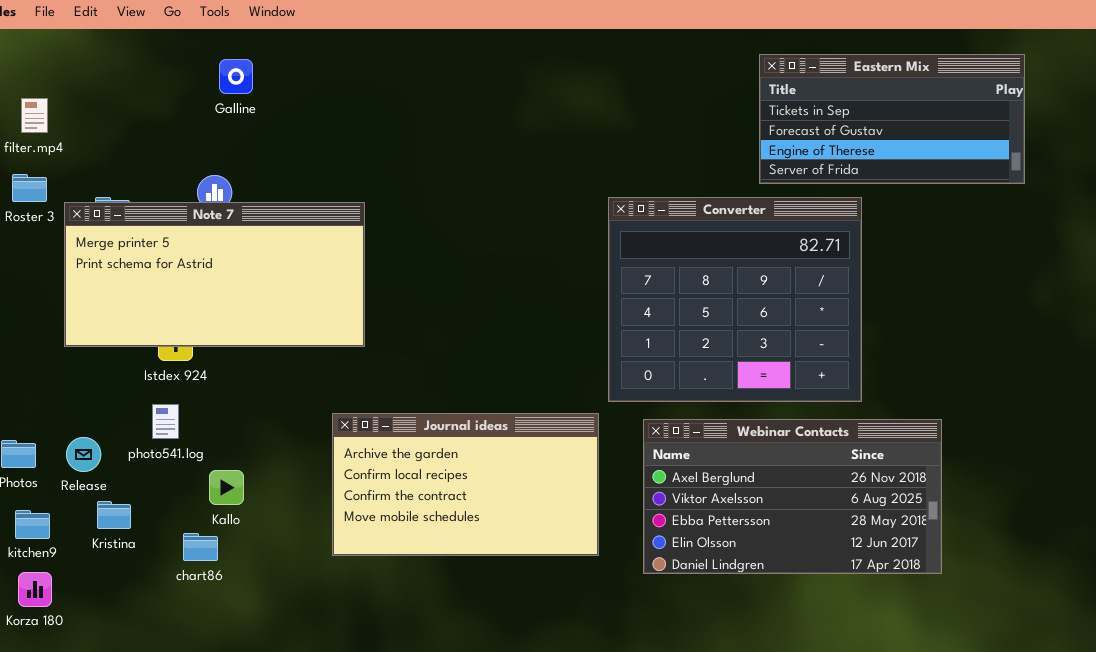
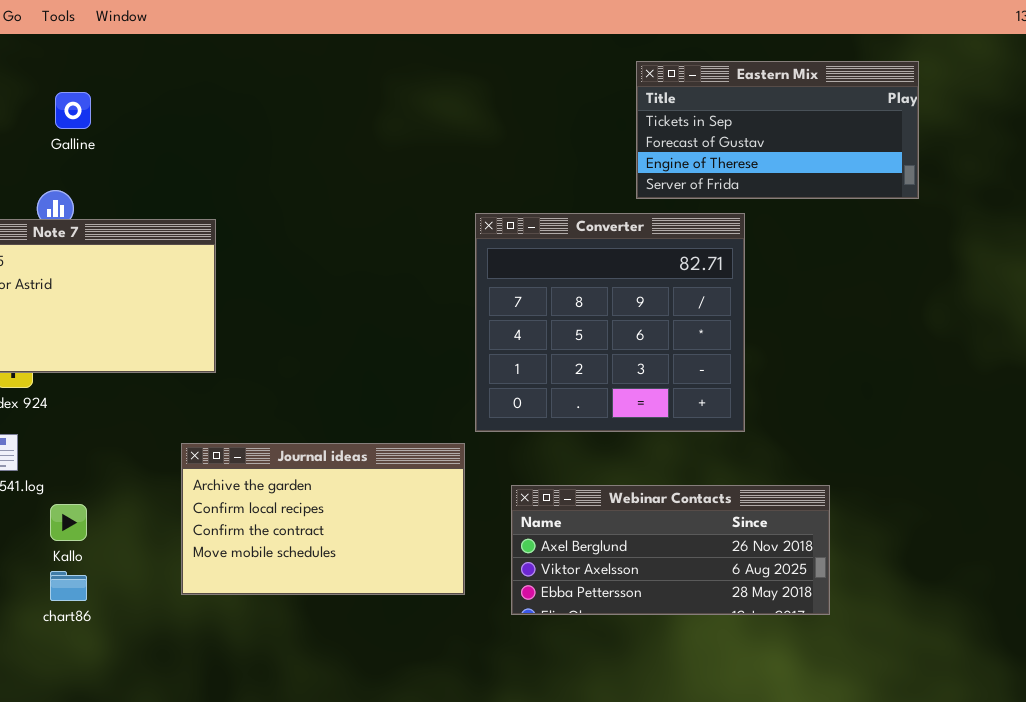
Galline: [219,59,253,94] -> [55,92,91,129], moved
Webinar Contacts: [643,419,942,574] -> [511,485,830,615], resized
chart86: [183,533,218,561] -> [50,571,87,601], moved

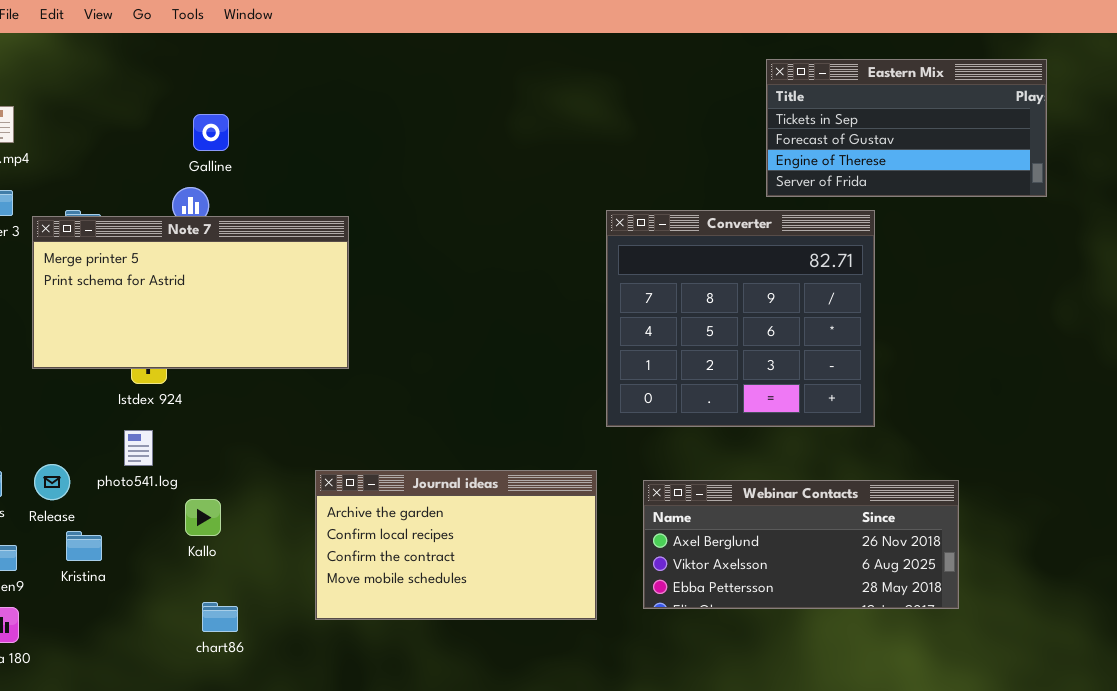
Galline: [55,92,91,129] -> [193,114,229,151], moved
Journal ideas: [181,443,465,595] -> [315,470,597,620], moved
chart86: [50,571,87,601] -> [202,602,238,632], moved

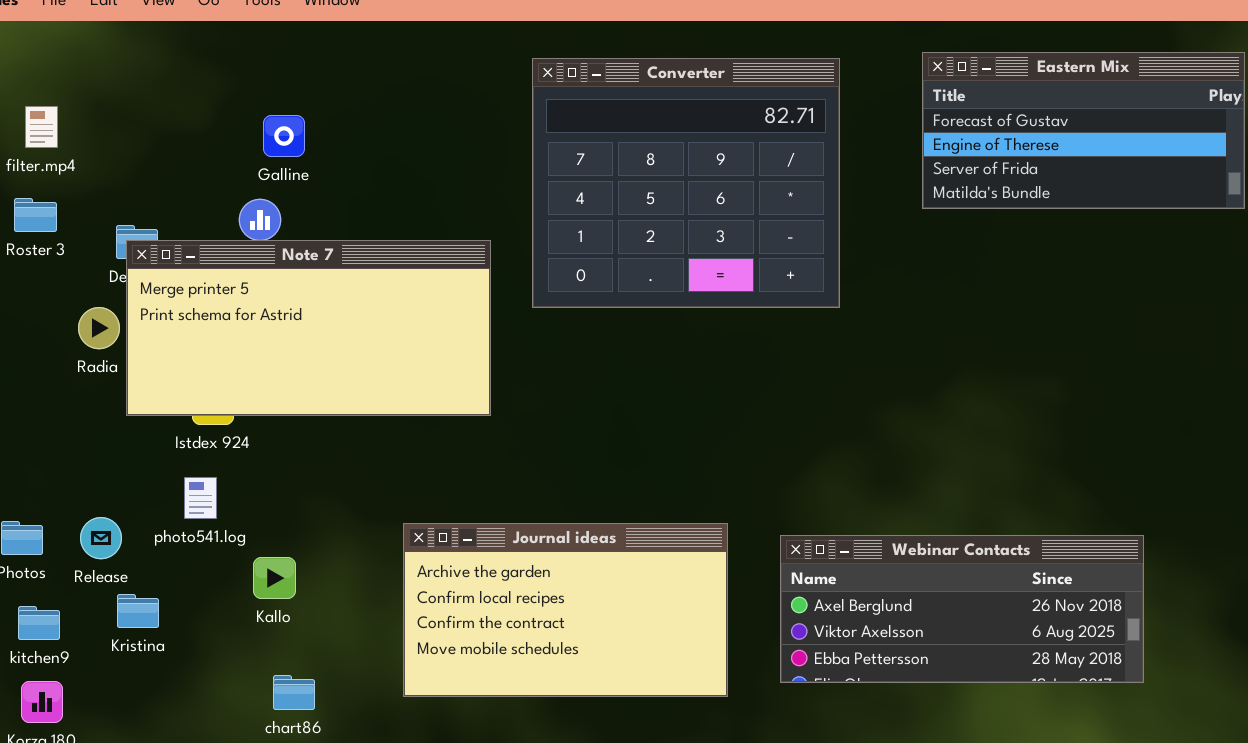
Eastern Mix: [766,59,1047,197] -> [922,52,1245,209], scrolled down 1 row
Converter: [606,210,875,427] -> [532,58,840,308], moved
Note 7: [32,216,349,369] -> [126,240,491,416], moved

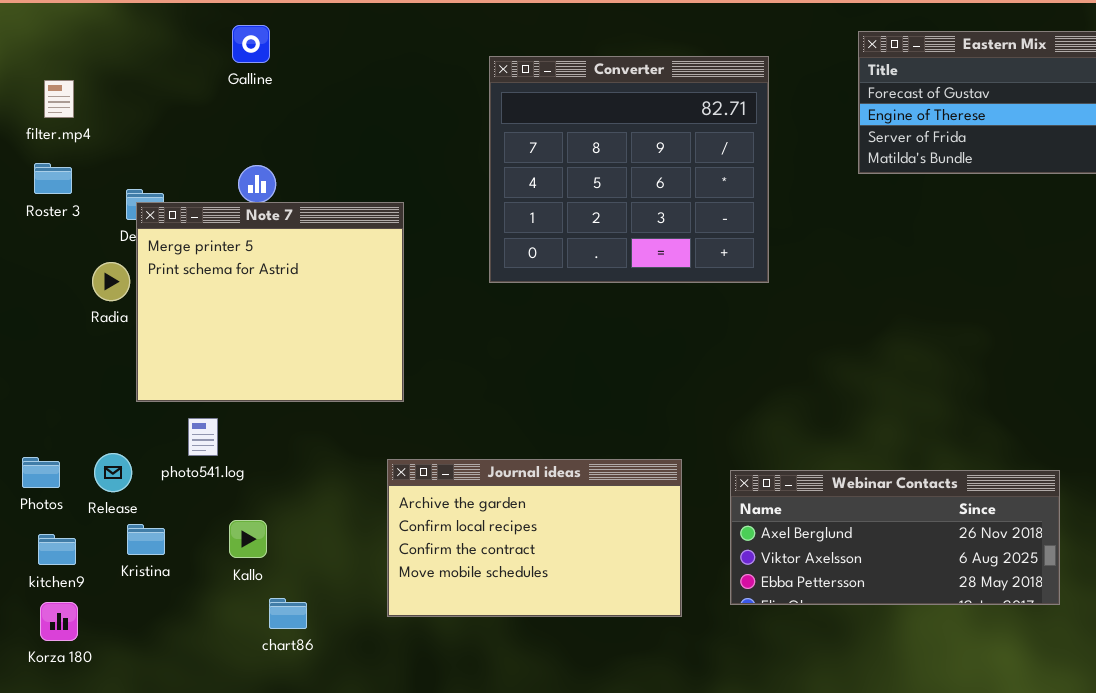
Converter: [532,58,840,308] -> [489,56,769,283], moved
Galline: [263,115,305,157] -> [232,25,270,63], moved
Note 7: [126,240,491,416] -> [136,202,404,402], resized
Kallo: [253,557,296,599] -> [229,520,267,558], moved

